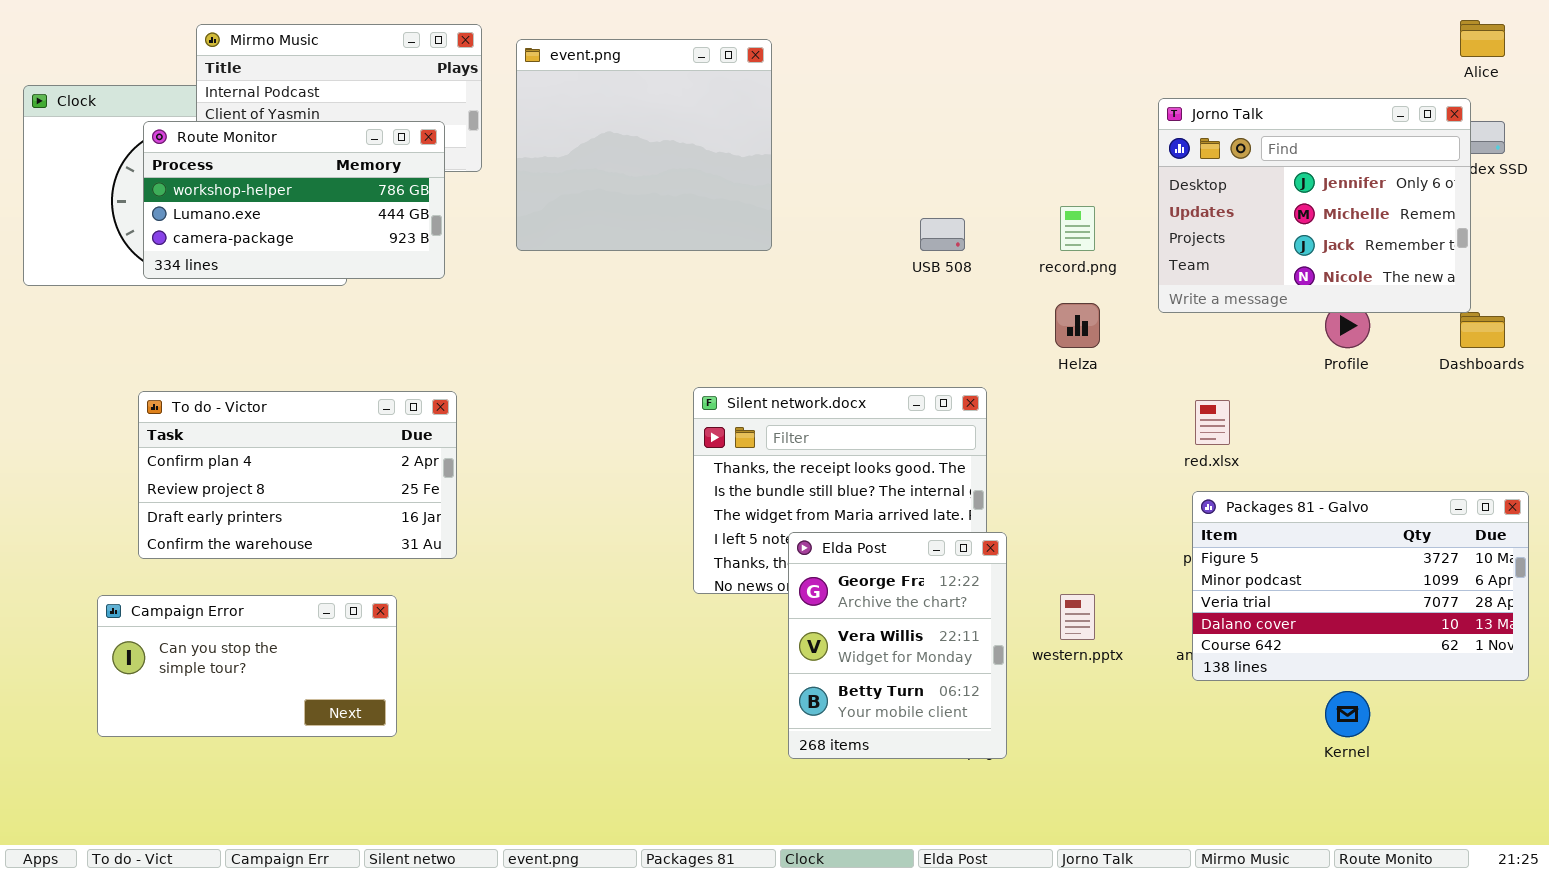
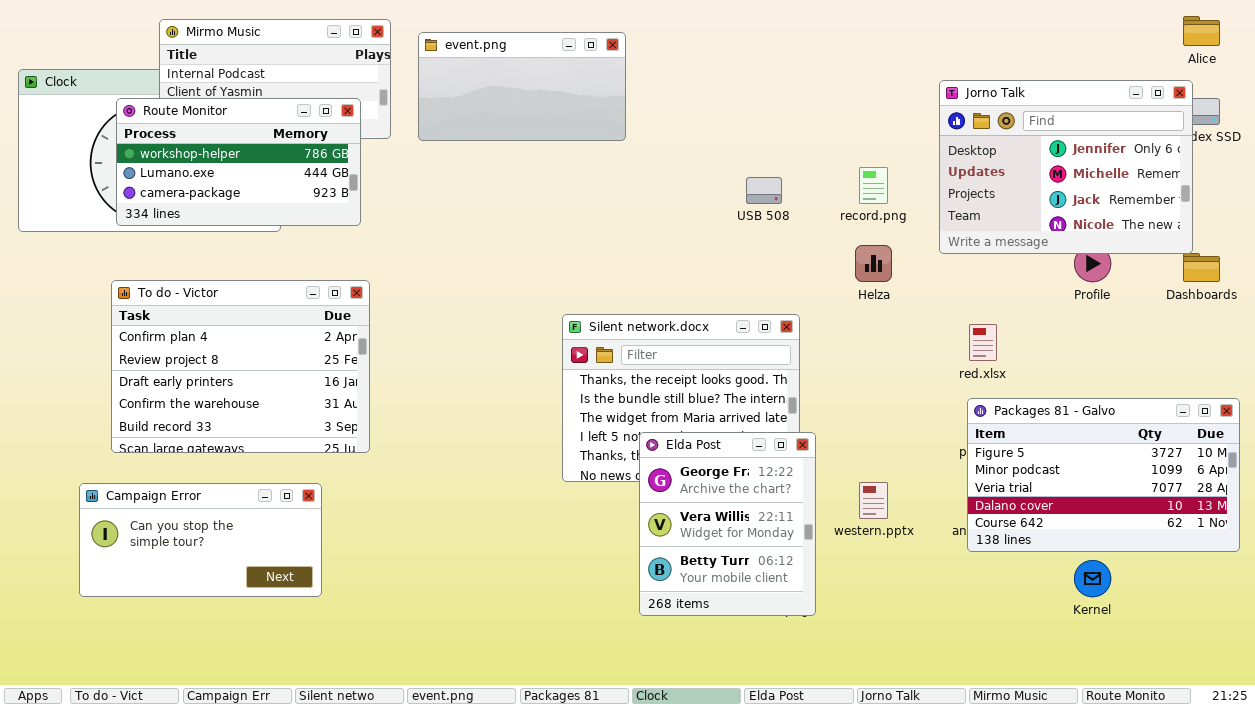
event.png: [516,39,772,251] -> [418,32,626,141], resized
To do - Victor: [138,391,457,559] -> [111,280,370,453], resized

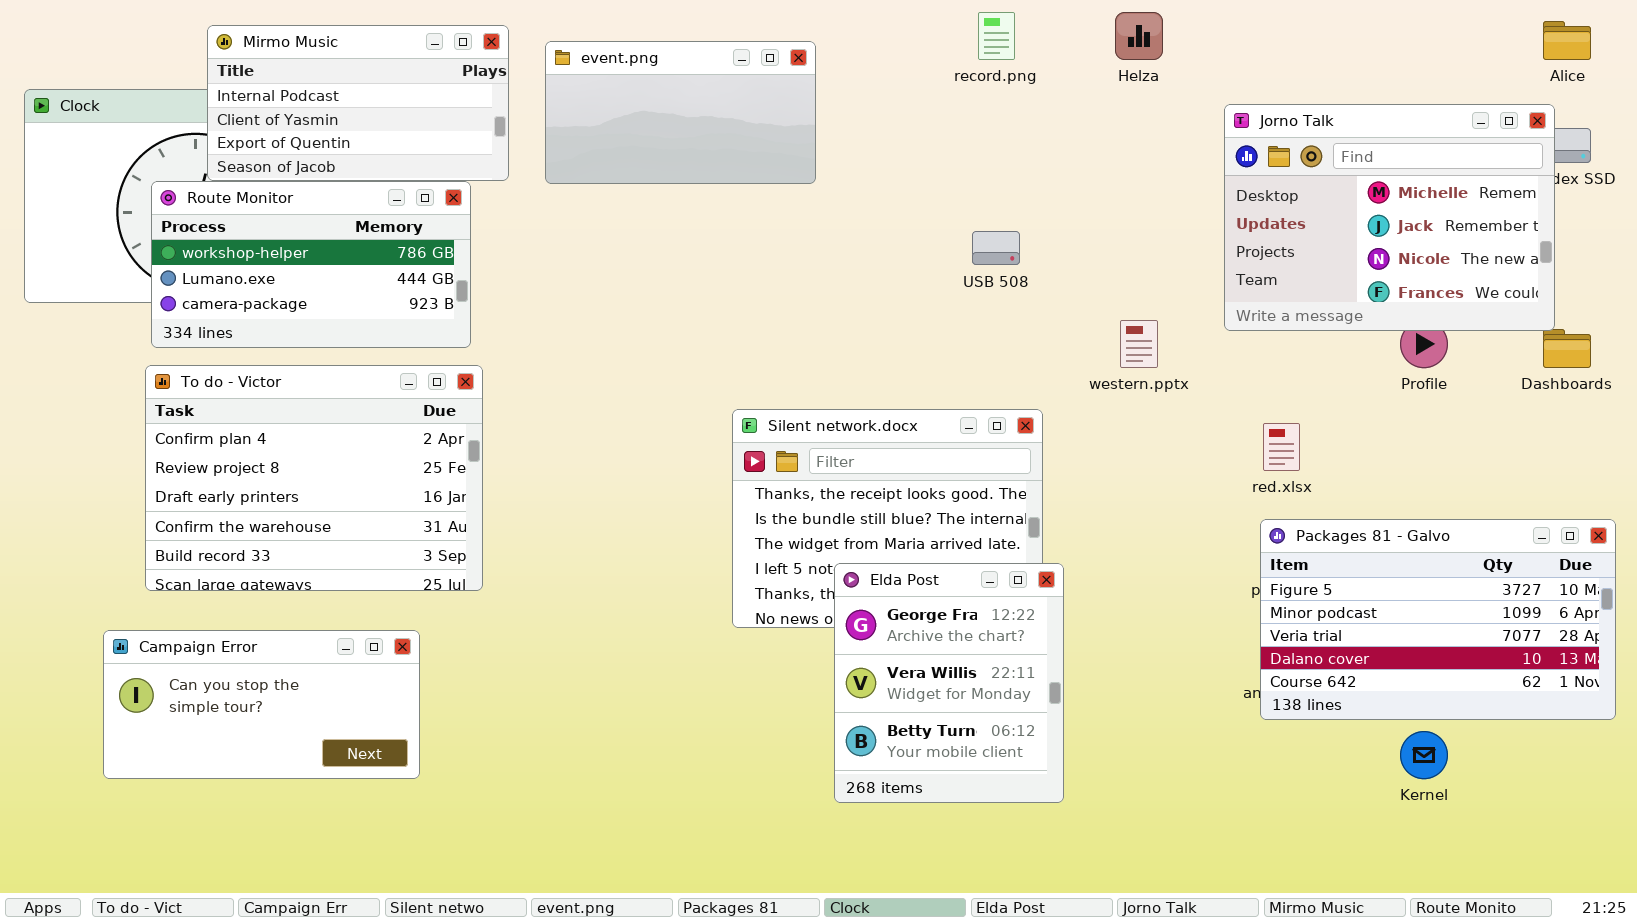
Jorno Talk: [939,80,1193,254] -> [1224,104,1555,331], scrolled down 1 row
Route Monitor: [116,98,361,226] -> [151,181,471,348], moved
record.png: [859,167,888,204] -> [978,12,1015,60], moved
Helza: [855,245,892,282] -> [1115,12,1163,60], moved
western.pptx: [859,482,888,519] -> [1120,320,1158,368], moved

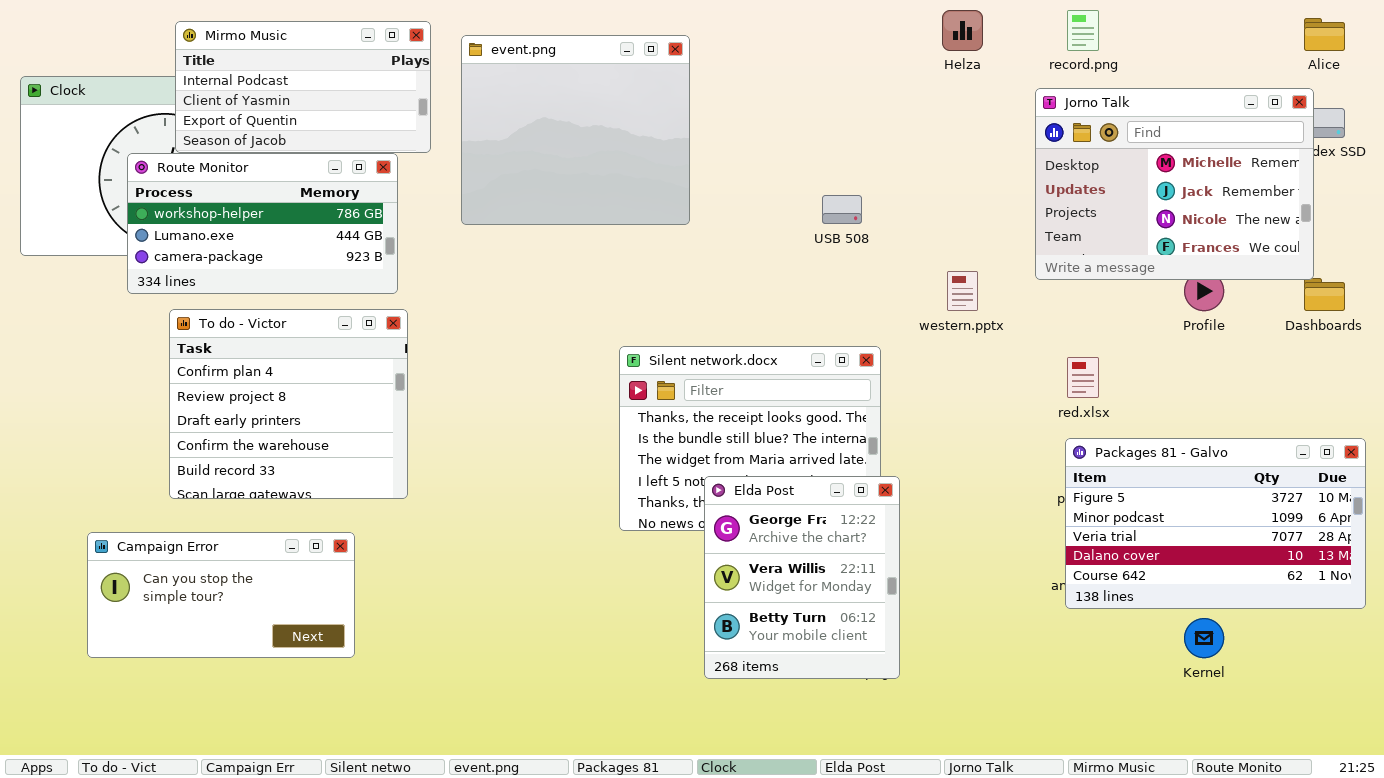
record.png: [978,12,1015,60] -> [1067,10,1099,51], moved
event.png: [545,41,816,184] -> [461,35,690,225], resized
To do - Victor: [145,365,483,591] -> [169,309,408,499], resized

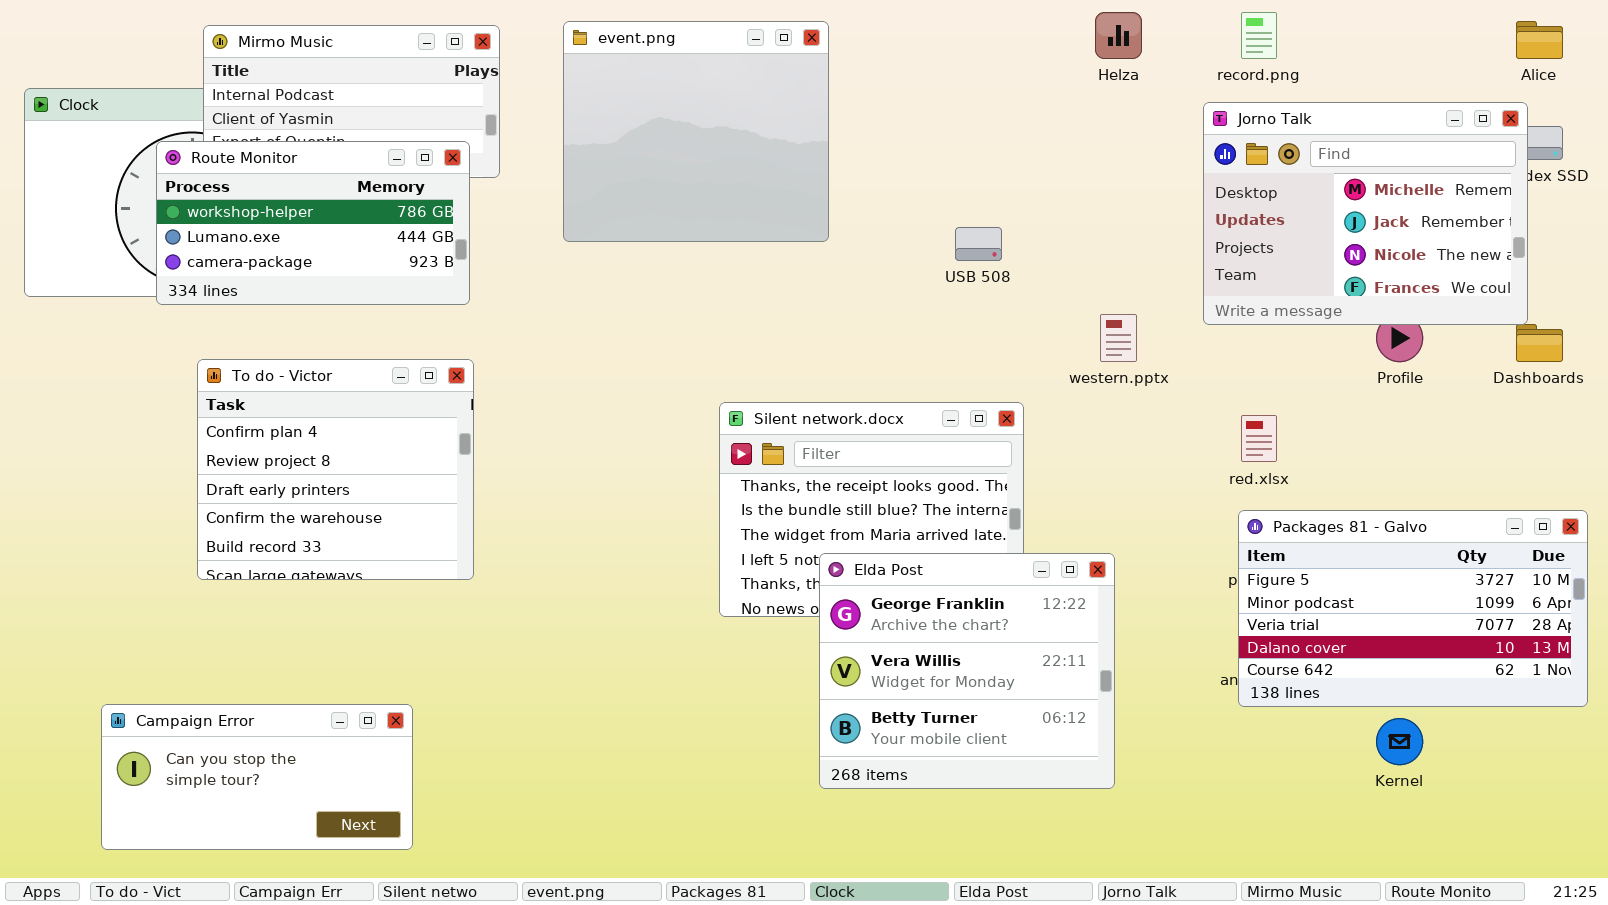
event.png: [461,35,690,225] -> [563,21,829,242], moved
Route Monitor: [127,153,398,294] -> [156,141,470,305], moved
Elda Post: [704,476,900,679] -> [819,553,1115,789], resized
Campaign Error: [87,532,355,658] -> [101,704,413,850], moved

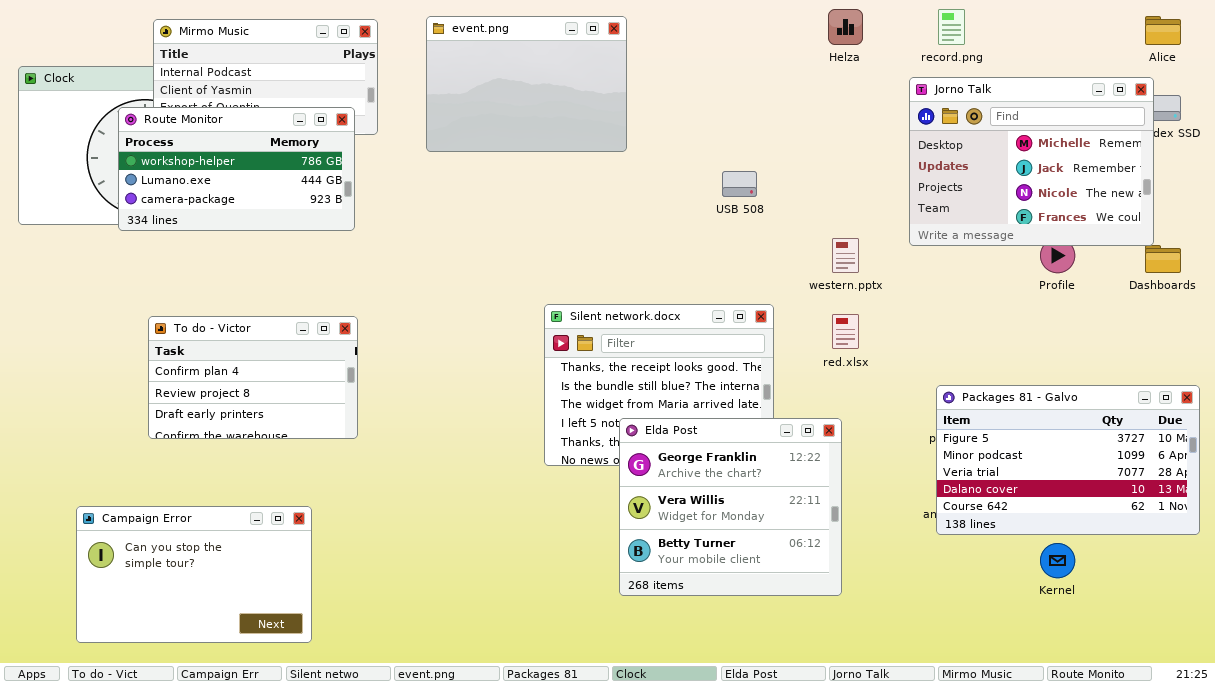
event.png: [563,21,829,242] -> [426,16,627,152], resized
To do - Victor: [197,359,474,580] -> [148,316,358,439], resized
red.xlsx: [1241,415,1277,462] -> [832,314,859,349], moved
Campaign Error: [101,704,413,850] -> [76,506,312,643], resized

